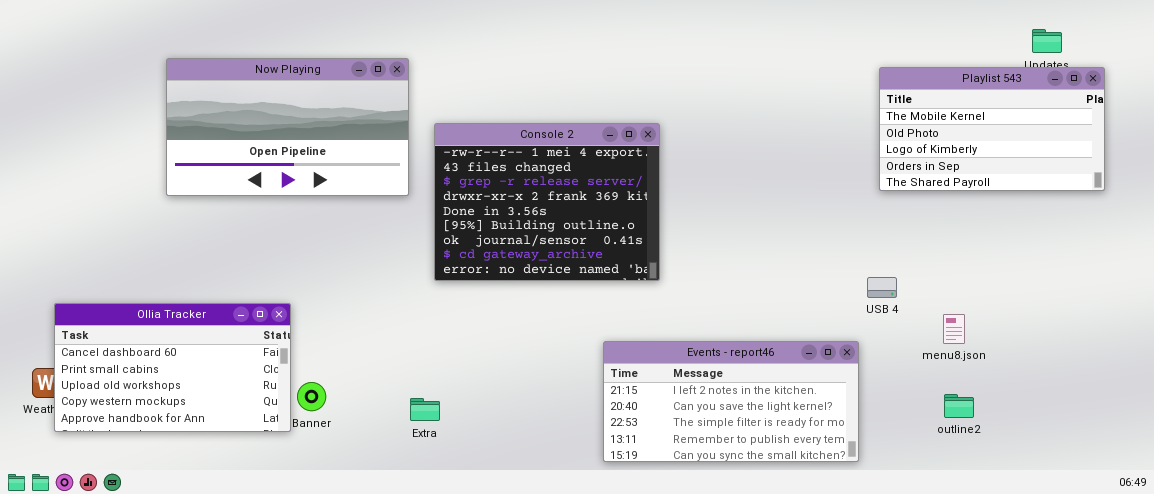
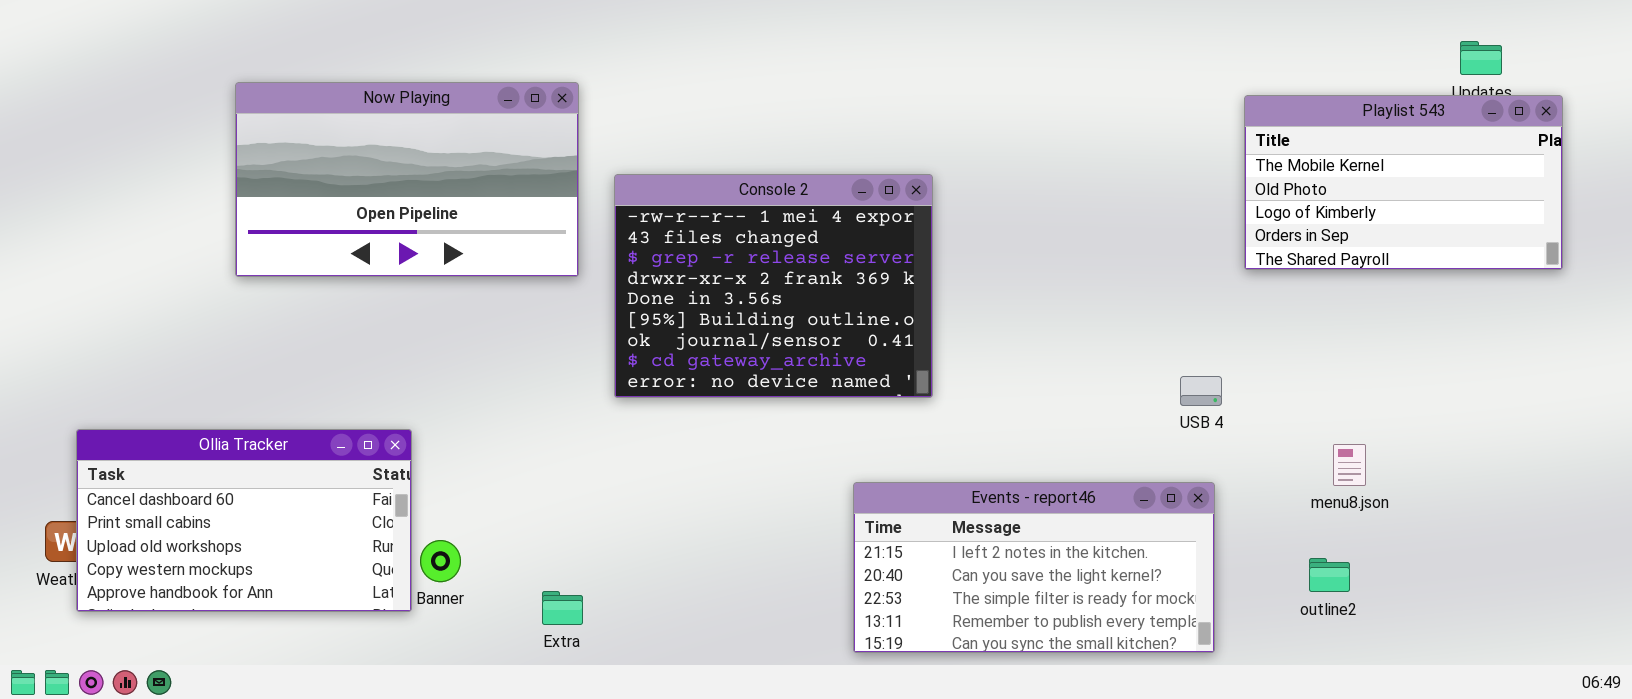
USB 4: [867,277,897,298] -> [1180,376,1222,406], moved
outline2: [944,394,974,418] -> [1309,558,1350,592], moved
Extra: [410,398,440,421] -> [542,591,583,625], moved

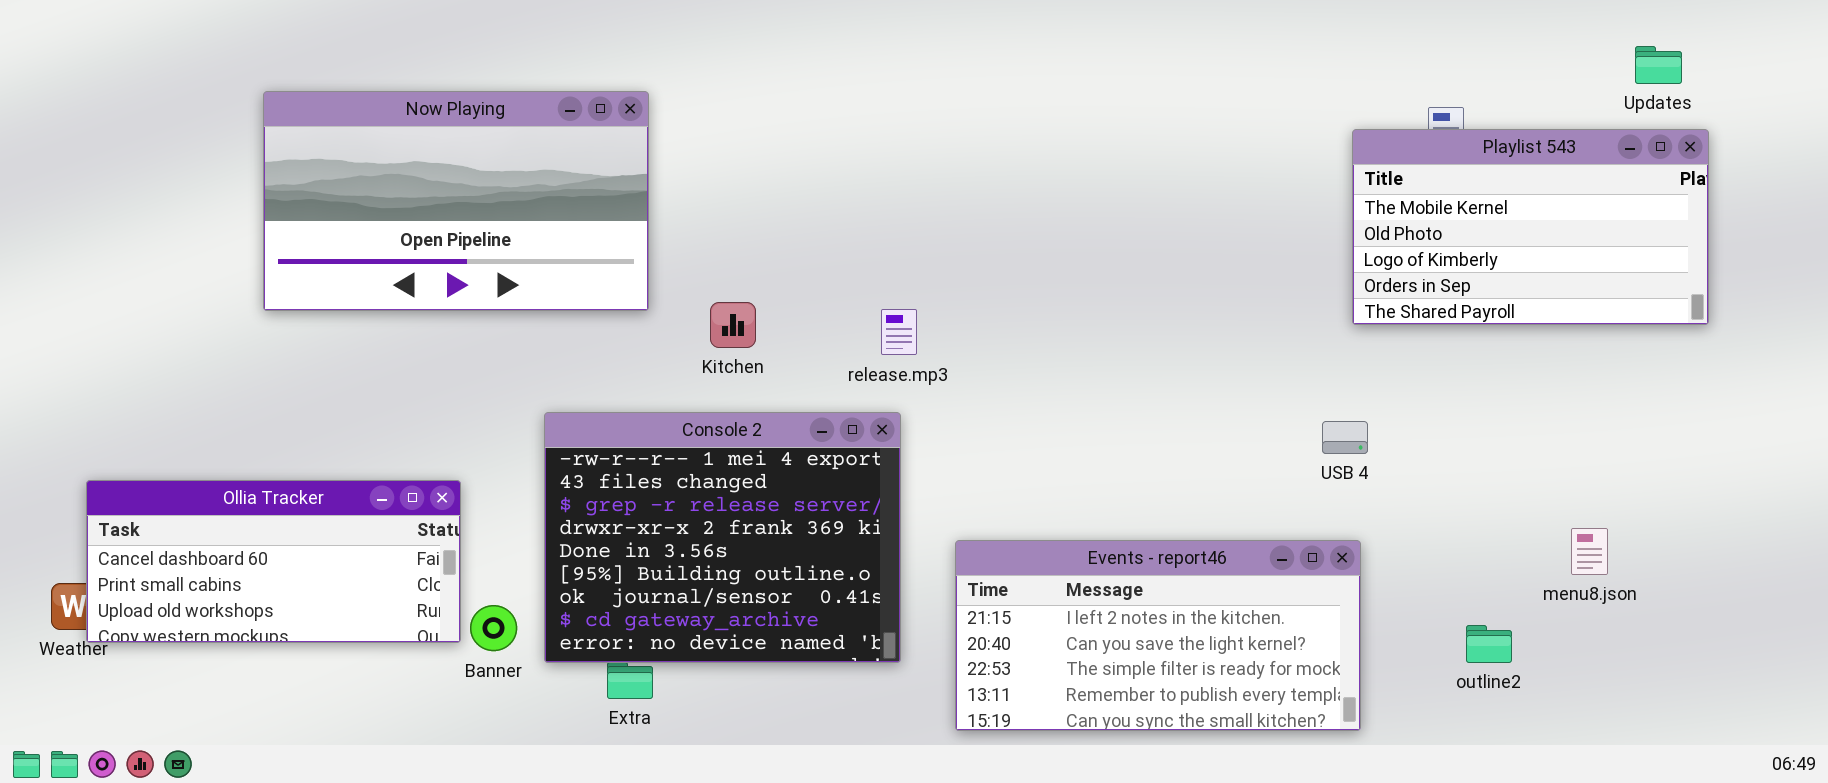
Playlist 543: [1244,95,1563,270] -> [1352,129,1709,325], moved
Console 2: [614,174,933,398] -> [544,412,901,663], moved
Ollia Tracker: [76,429,412,612] -> [86,480,461,643], resized
menu8.json: [1333,444,1366,486] -> [1571,528,1608,575], moved

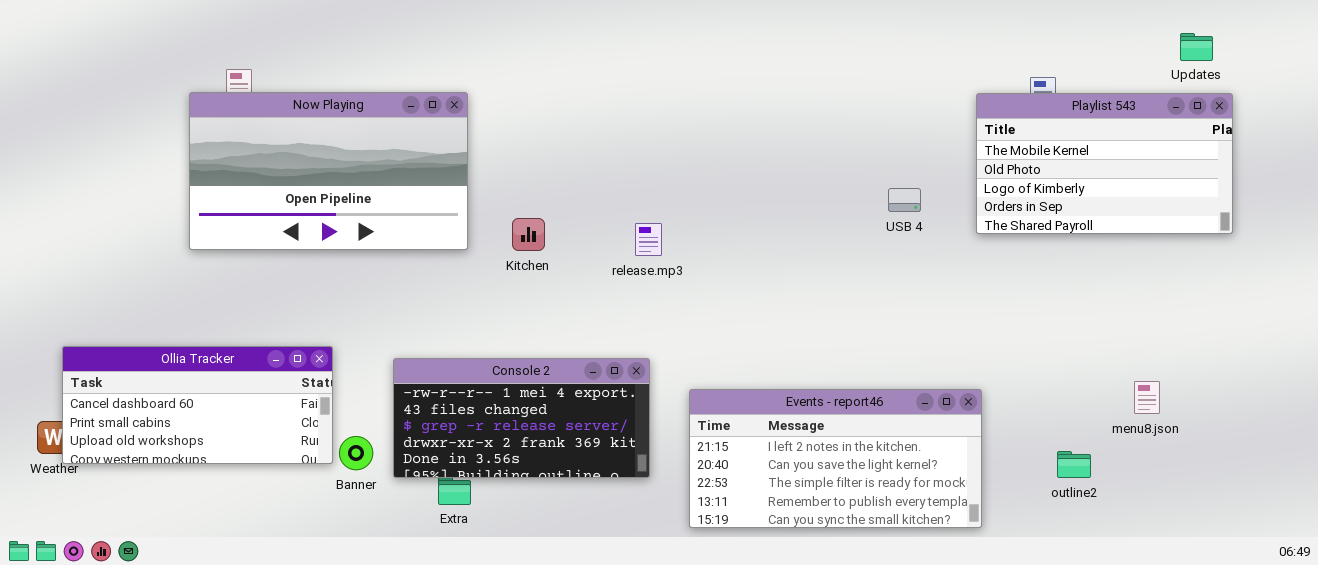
Now Playing: [263,91,649,311] -> [189,92,468,250], moved
Console 2: [544,412,901,663] -> [393,358,650,478], resized
USB 4: [1322,421,1368,454] -> [888,188,921,212], moved

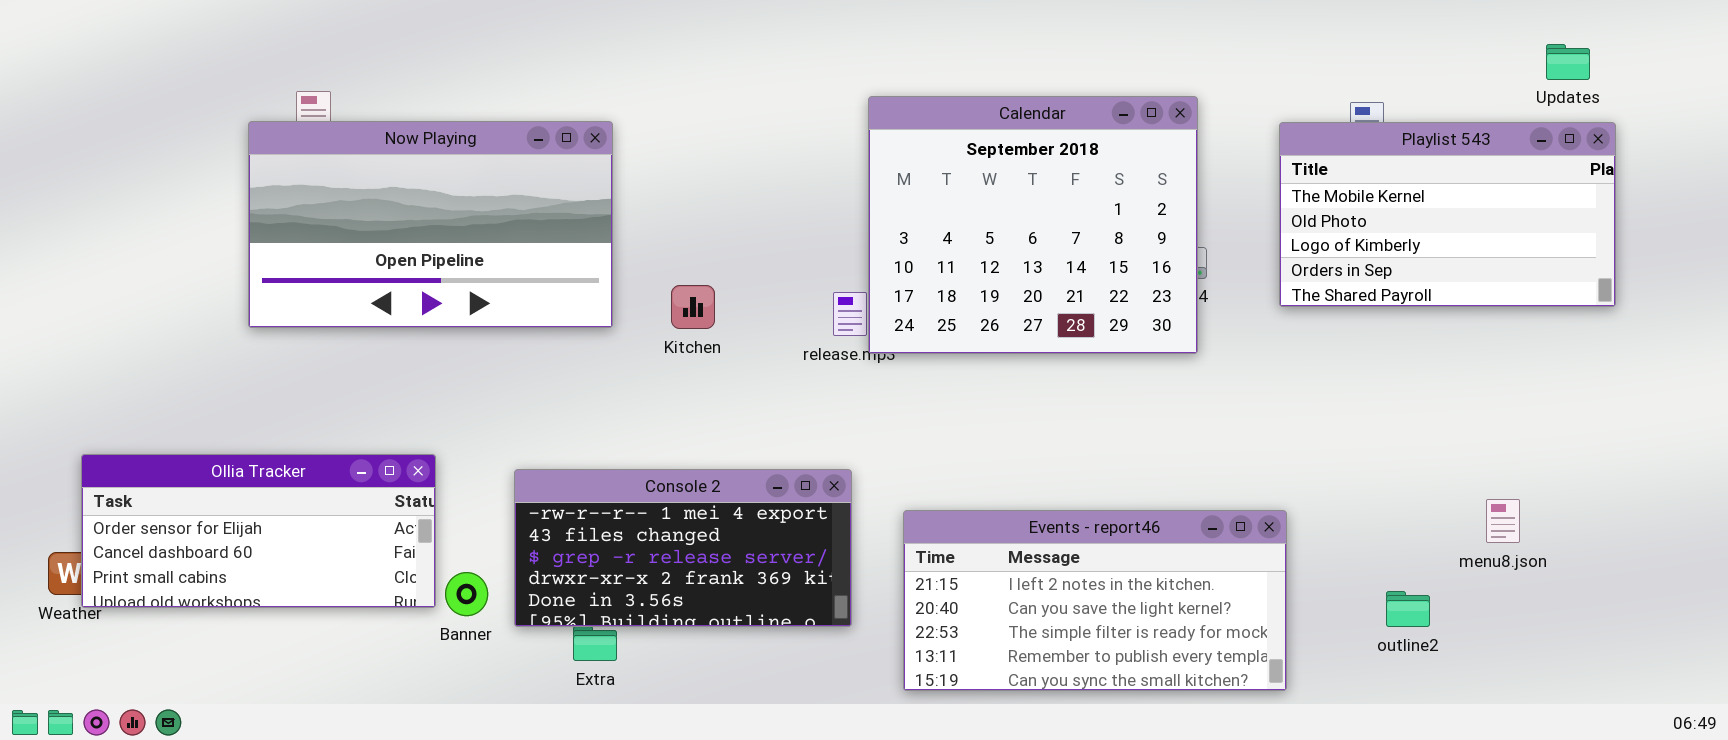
Calendar: none -> [868,96,1198,354], opened
Ollia Tracker: [62,346,333,464] -> [81,454,436,608], scrolled up 1 row

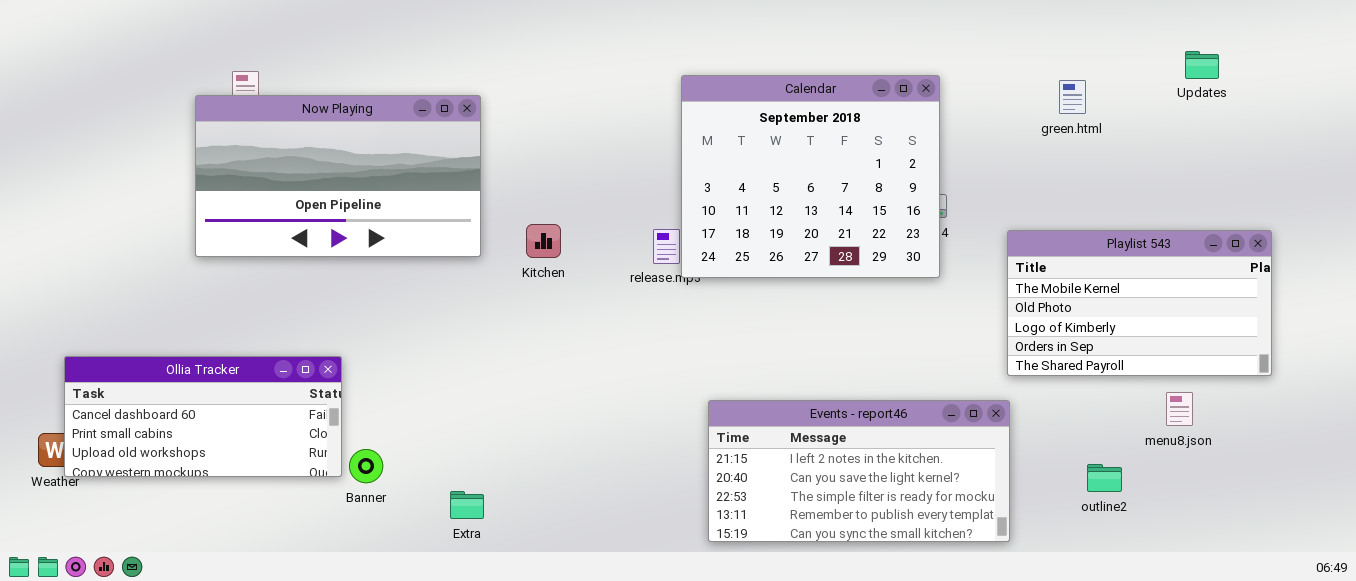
Updates: [1546,44,1590,80] -> [1185,51,1219,79], moved
Playlist 543: [1279,122,1616,307] -> [1007,230,1272,376], moved
Ollia Tracker: [81,454,436,608] -> [64,356,342,477], scrolled down 1 row
Console 2: [514,469,852,627] -> none, closed

